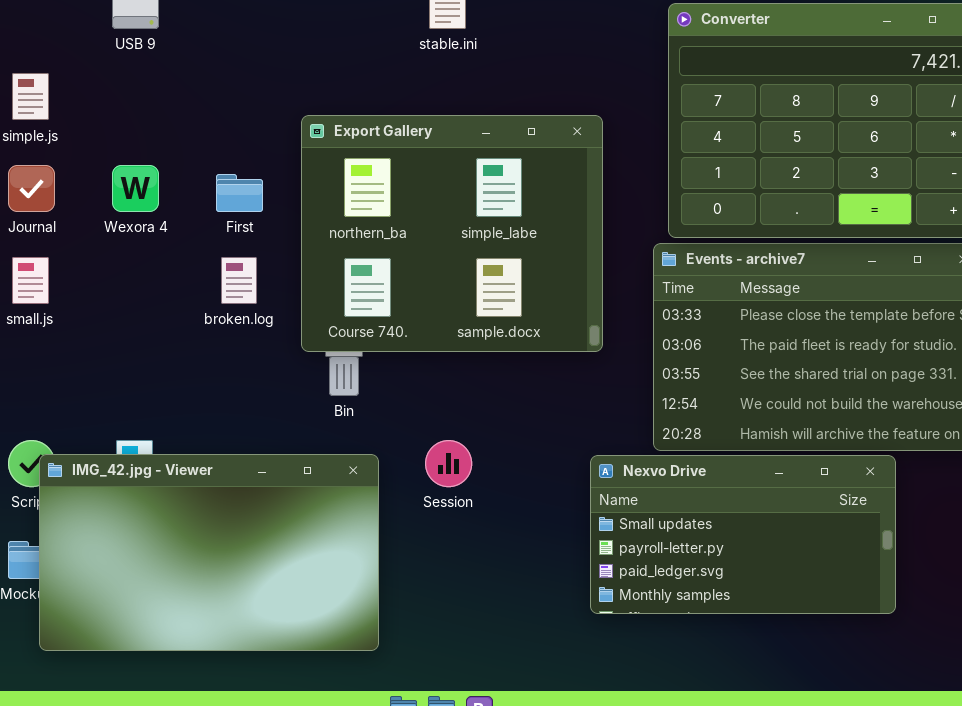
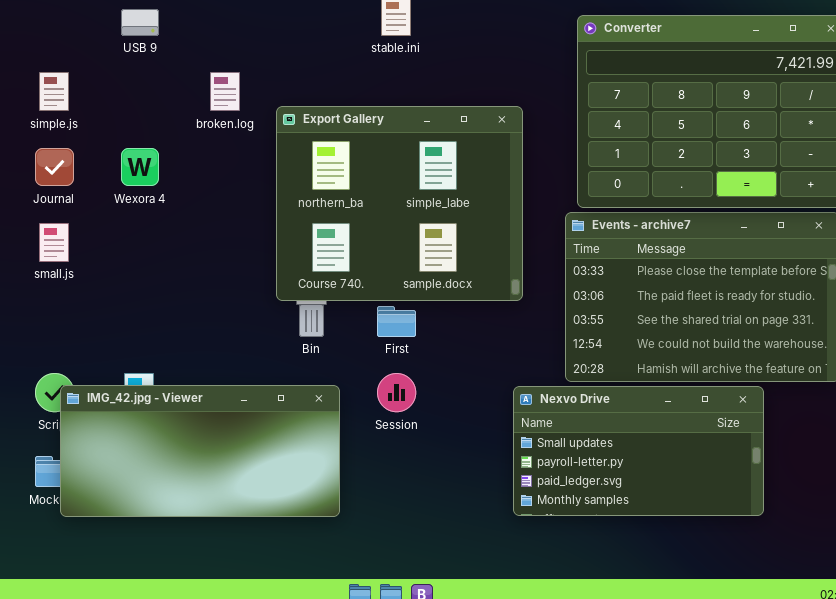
First: [216,174,263,212] -> [377,306,416,337], moved
broken.log: [221,257,257,304] -> [210,72,240,111], moved
IMG_42.jpg - Viewer: [39,454,379,651] -> [60,385,340,517], resized

